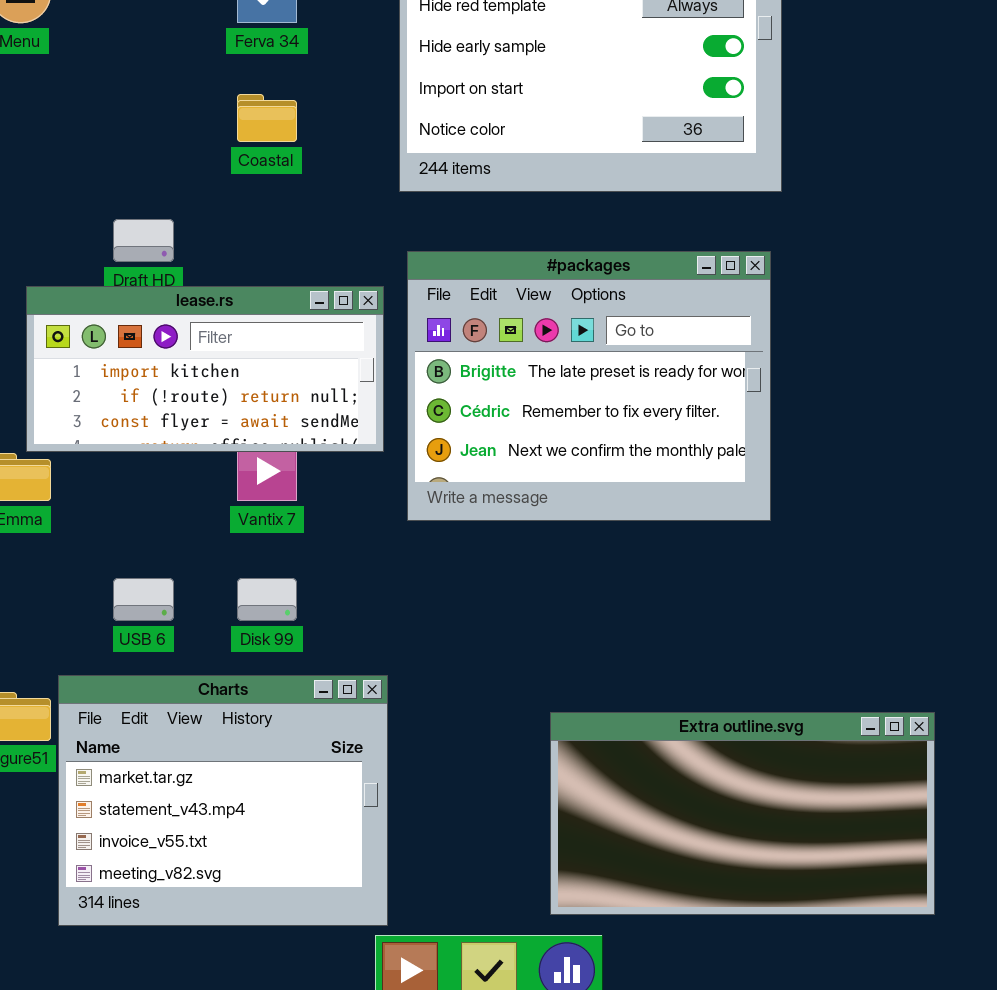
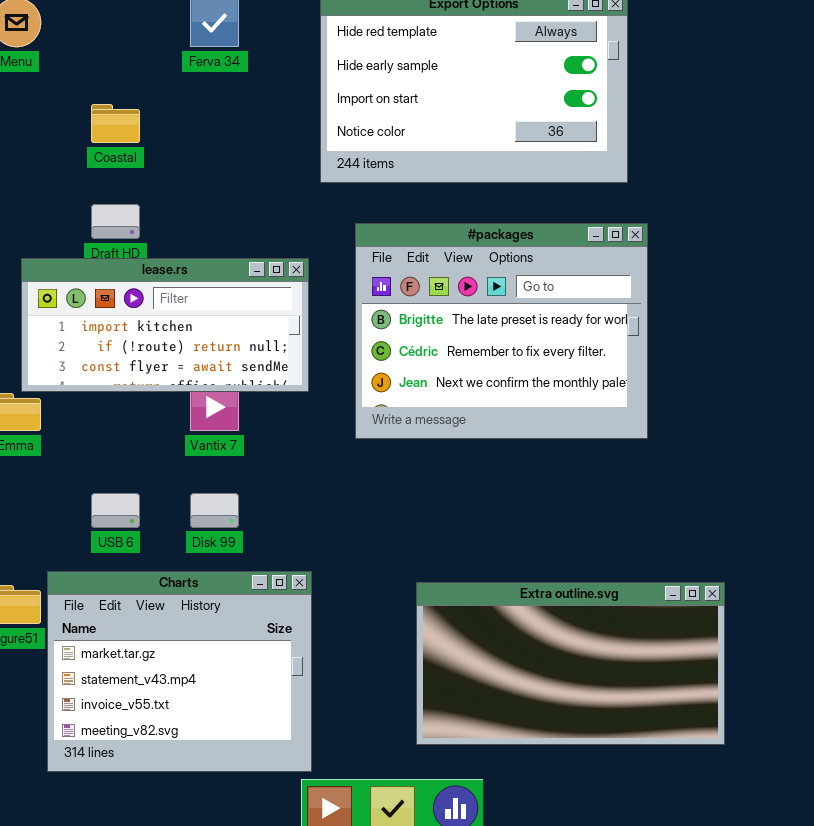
Coastal: [237,94,297,142] -> [91,104,140,143], moved
#packages: [407,251,771,521] -> [355,223,648,439], moved
Extra outline.svg: [550,712,935,915] -> [416,582,725,745], moved

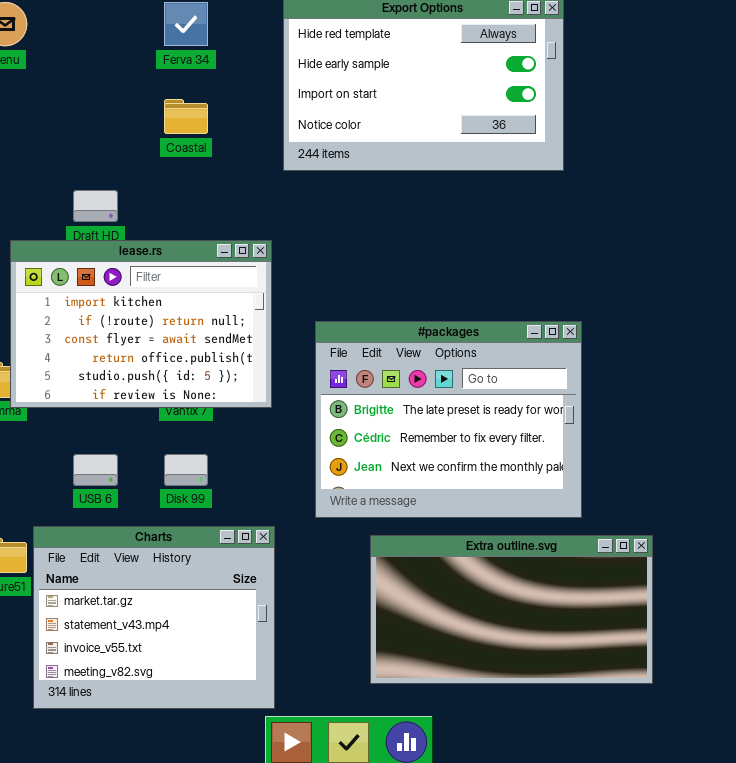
Coastal: [91,104,140,143] -> [164,99,208,134], moved
#packages: [355,223,648,439] -> [315,321,582,518], moved
lease.rs: [21,258,309,392] -> [10,240,272,408], resized

